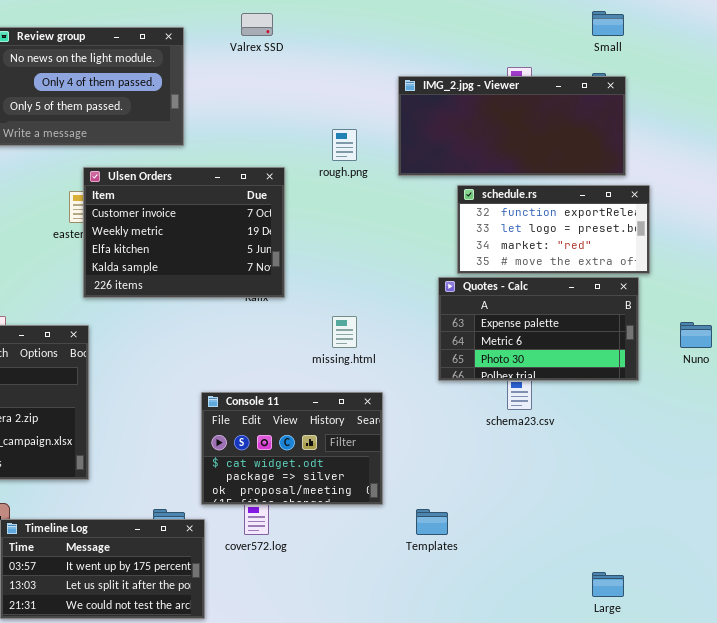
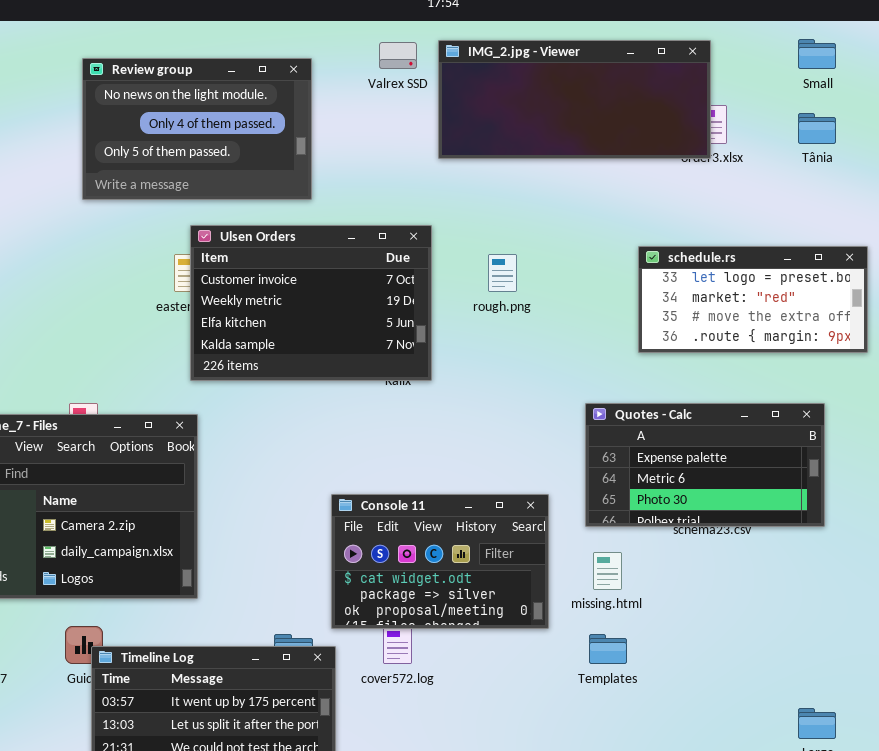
IMG_2.jpg - Viewer: [398,76,626,176] -> [438,40,711,159], moved
rough.png: [332,129,357,161] -> [488,254,517,292], moved
schedule.rs: [457,185,650,274] -> [638,246,868,353], scrolled down 1 row
Quotes - Calc: [438,277,639,381] -> [585,403,825,527], moved
missing.html: [332,316,357,348] -> [593,552,622,590], moved

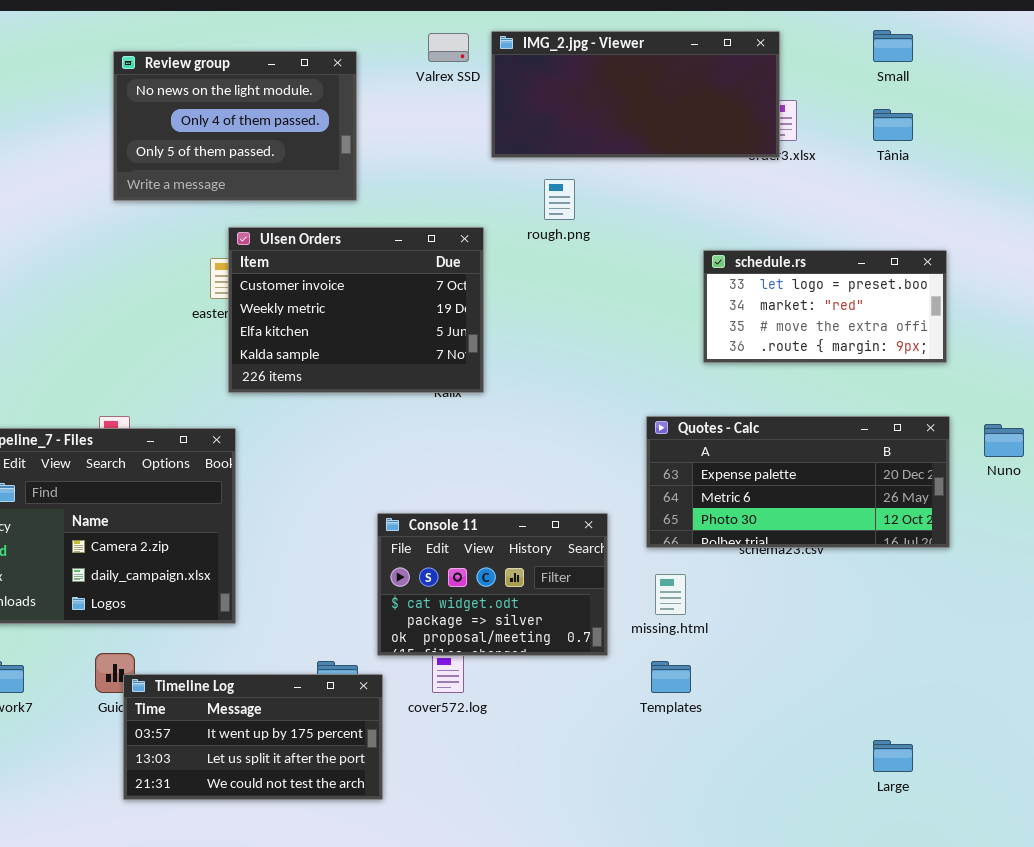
rough.png: [488,254,517,292] -> [544,179,575,220], moved
Quotes - Calc: [585,403,825,527] -> [646,416,950,548], resized

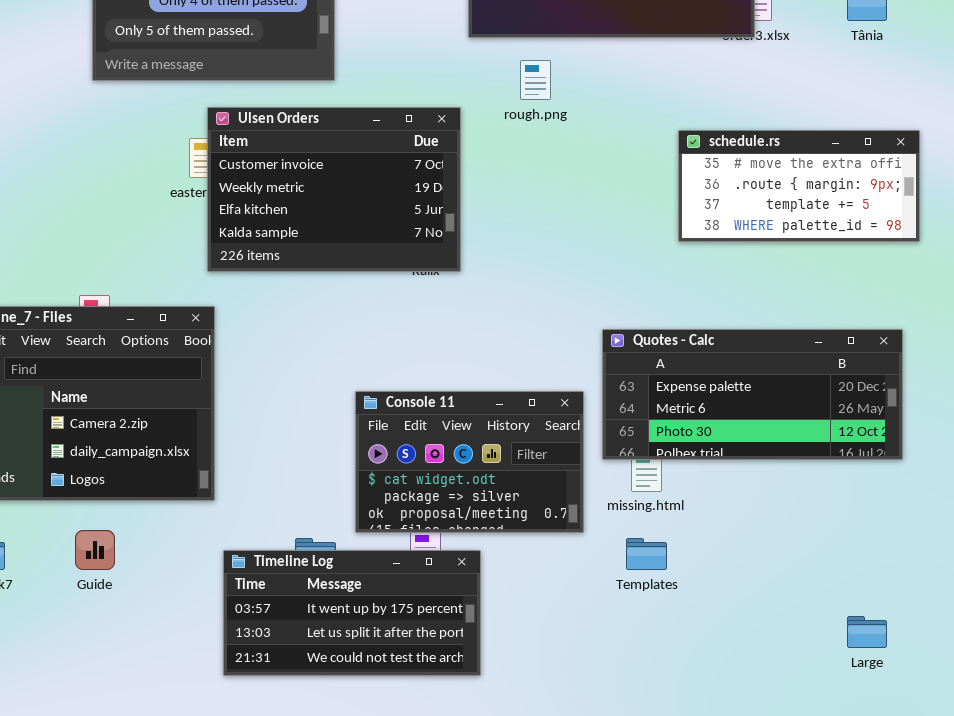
schedule.rs: [703,250,947,363] -> [678,130,920,242], scrolled down 2 rows
Quotes - Calc: [646,416,950,548] -> [602,329,903,460], moved
Timeline Log: [123,674,383,800] -> [223,550,481,676], moved

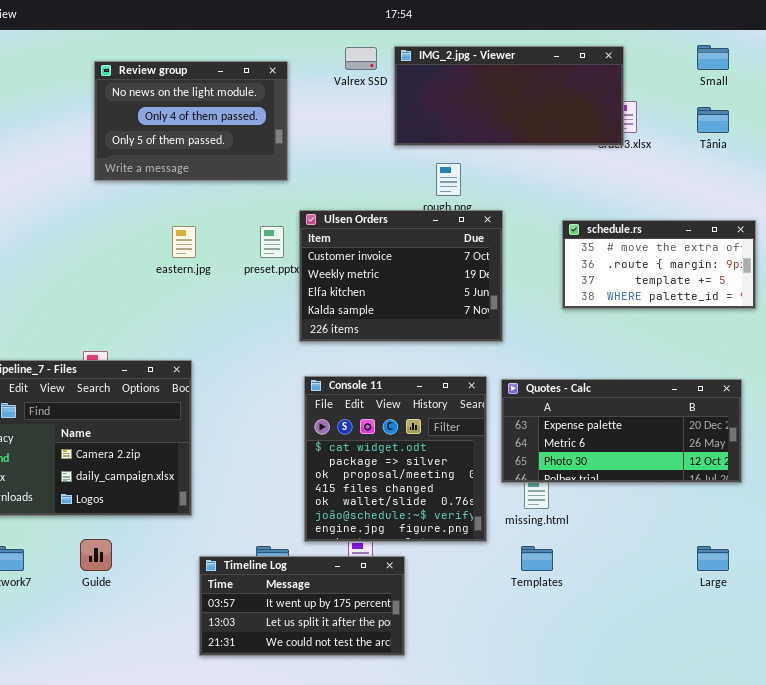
Ulsen Orders: [207,107,461,272] -> [299,210,503,342], moved
Console 11: [355,391,584,533] -> [304,376,487,542], resized
Large: [847,616,887,648] -> [697,546,729,571], moved

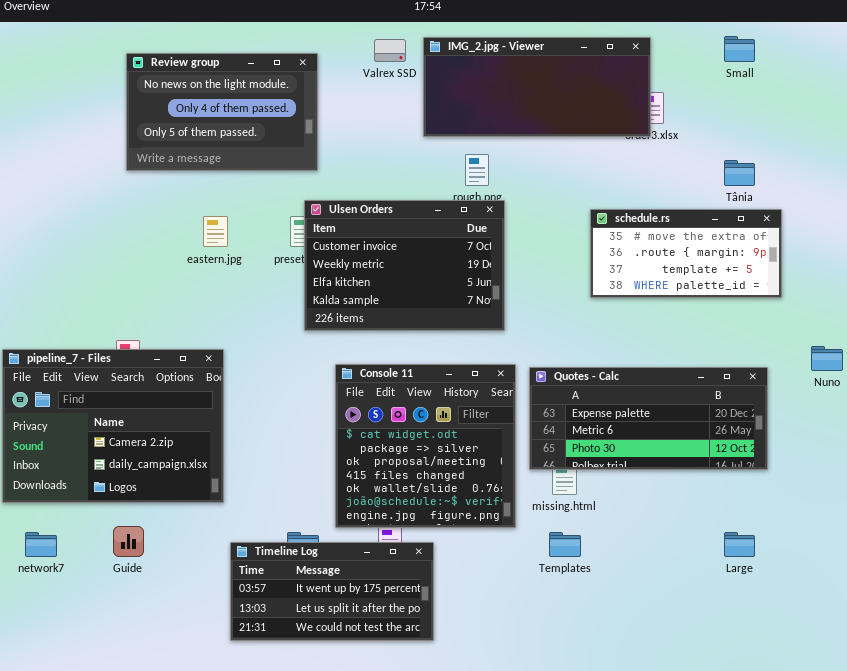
Tânia: [697,107,729,133] -> [724,160,755,186], moved
Ulsen Orders: [299,210,503,342] -> [304,200,505,331], moved

